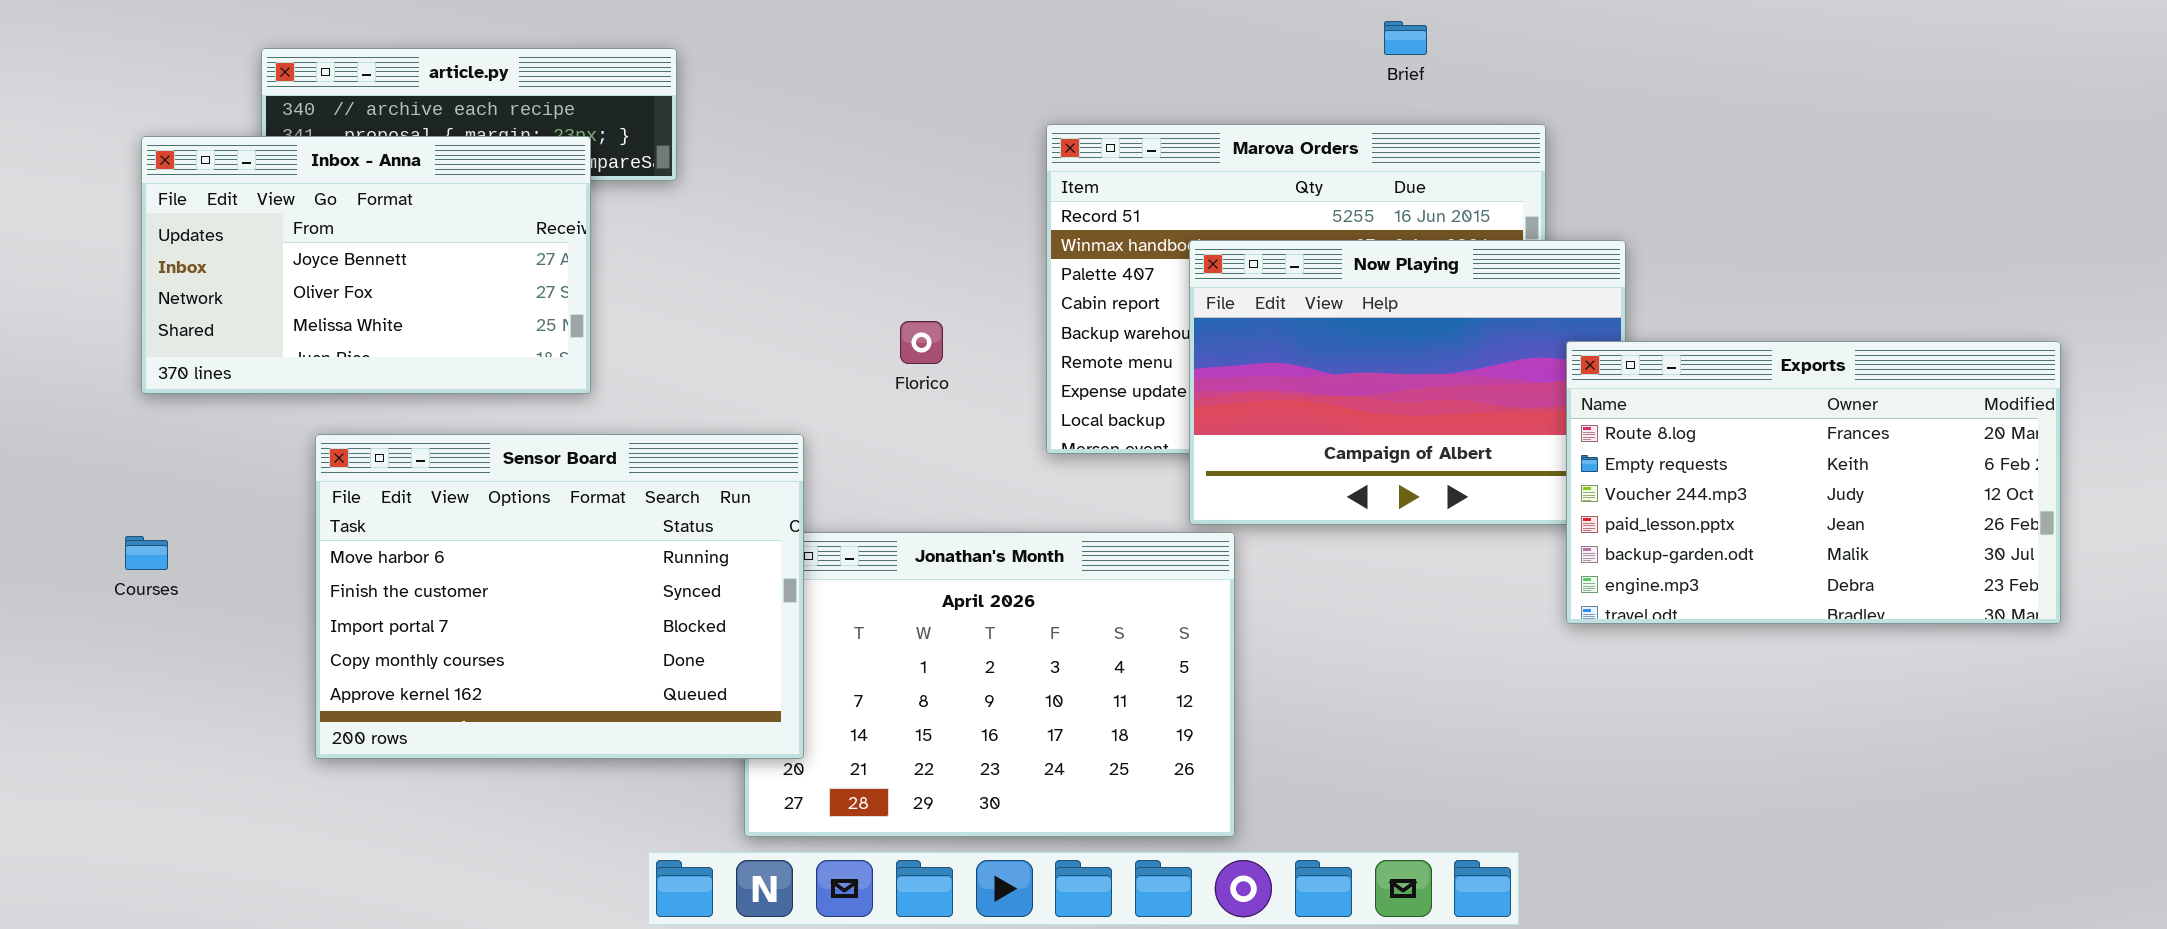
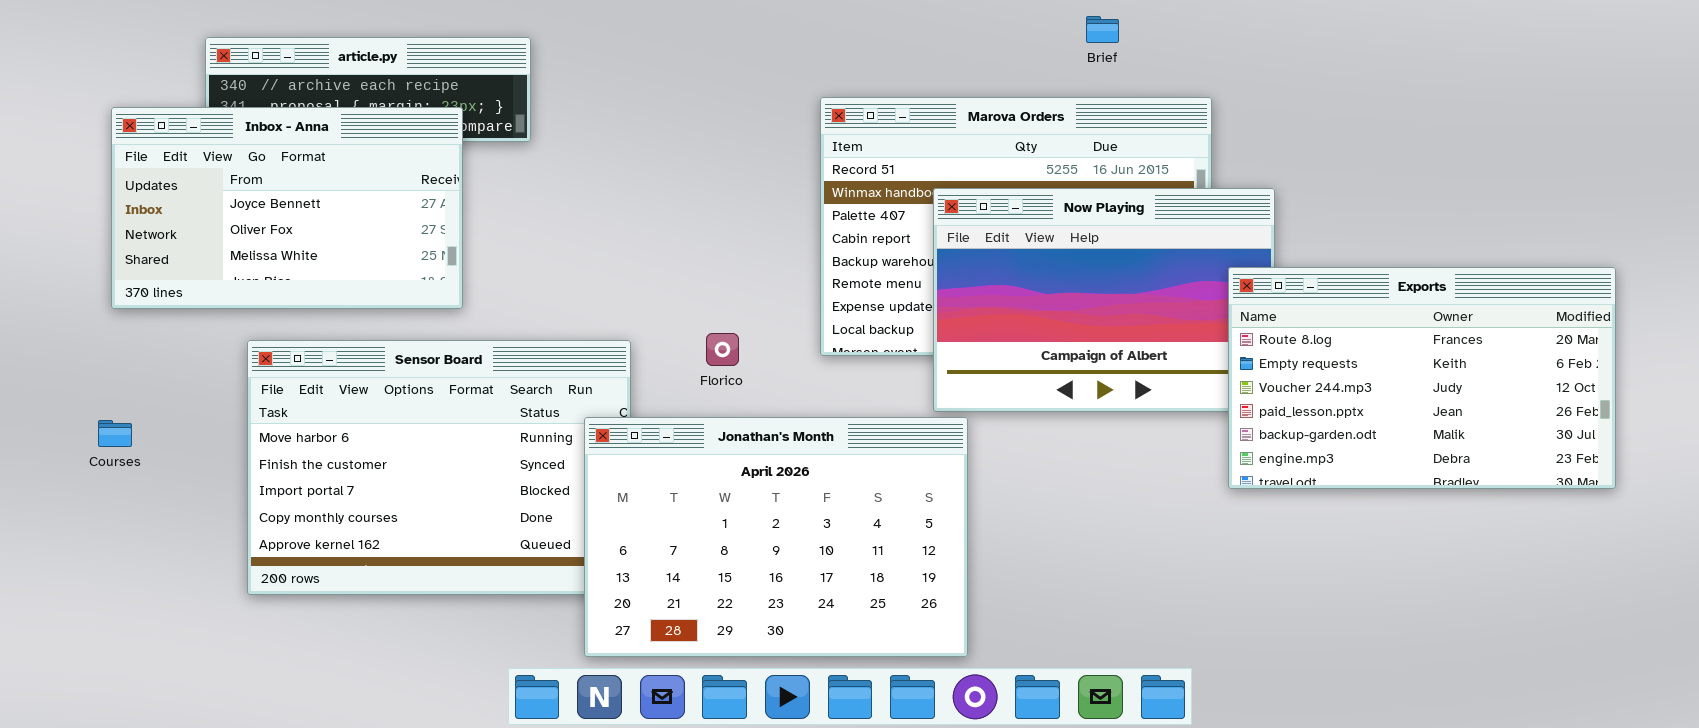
Florico: [900,321,943,364] -> [706,333,739,366], moved
Jonathan's Month: [744,532,1235,837] -> [584,417,968,657], raised

